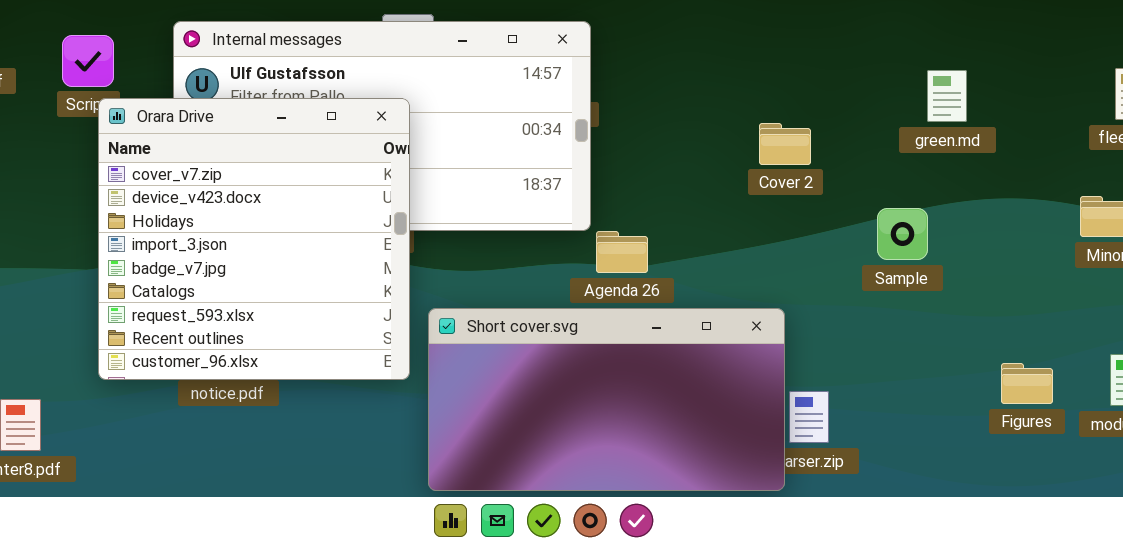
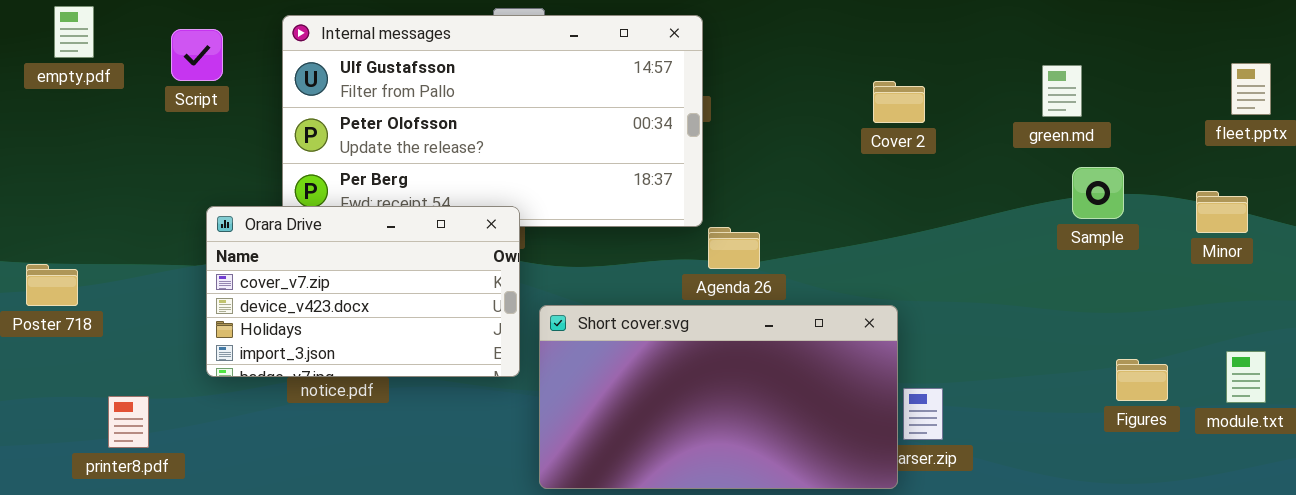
Orara Drive: [98,98,410,380] -> [206,206,520,377], resized
Cover 2: [759,123,811,165] -> [873,81,925,123], moved
Sample: [877,208,928,260] -> [1072,167,1124,219], moved

